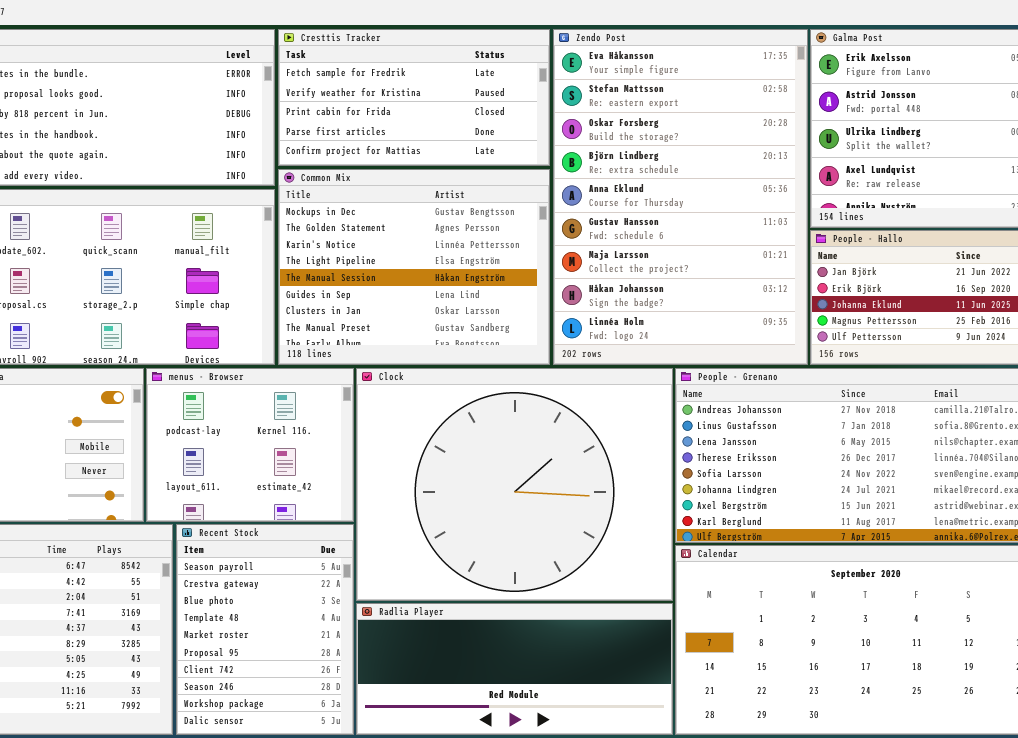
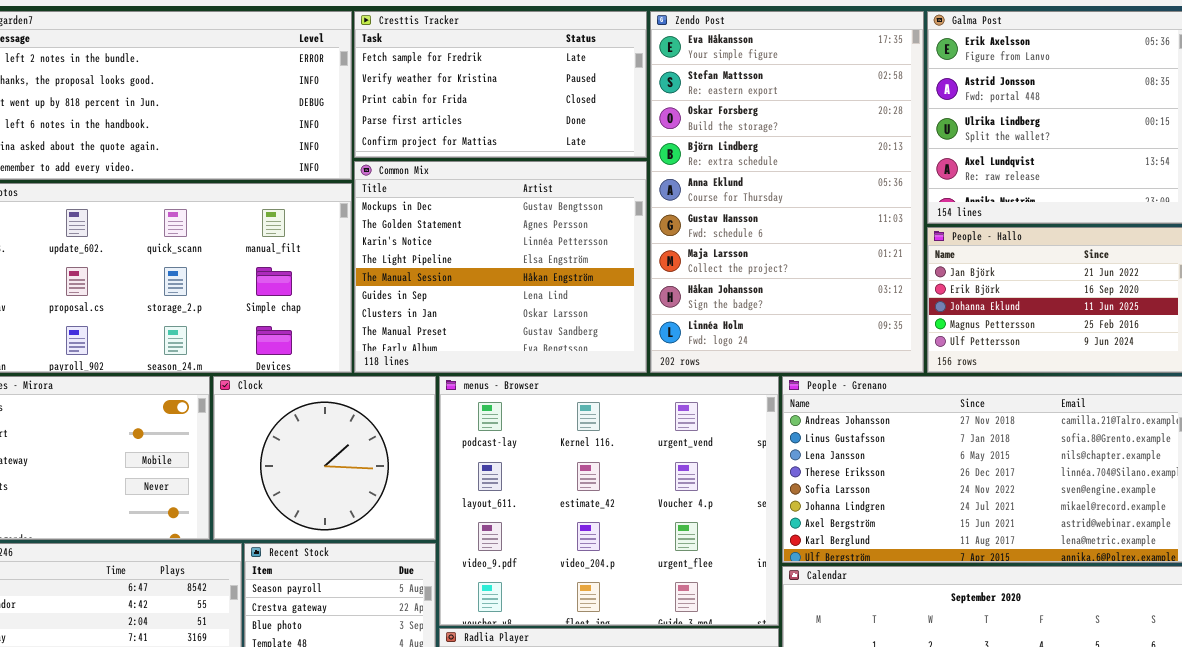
menus - Browser: [146,368,354,522] -> [439,376,779,626], moved, resized
Clock: [356,368,673,601] -> [213,376,436,540], moved, resized

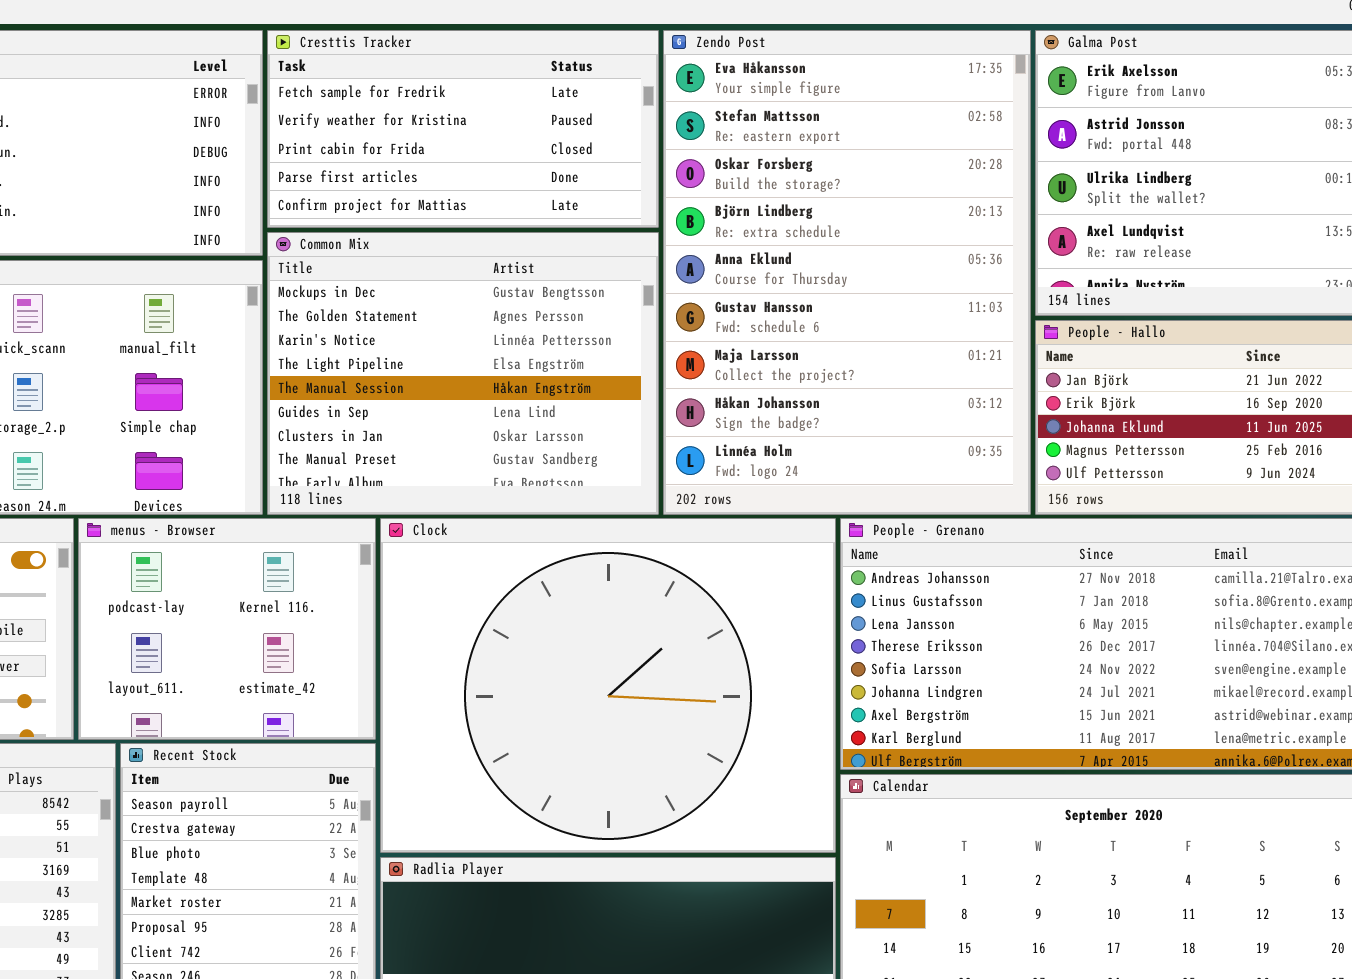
Clock: [213,376,436,540] -> [380,518,836,853], moved, resized
menus - Browser: [439,376,779,626] -> [78,518,376,740], moved, resized

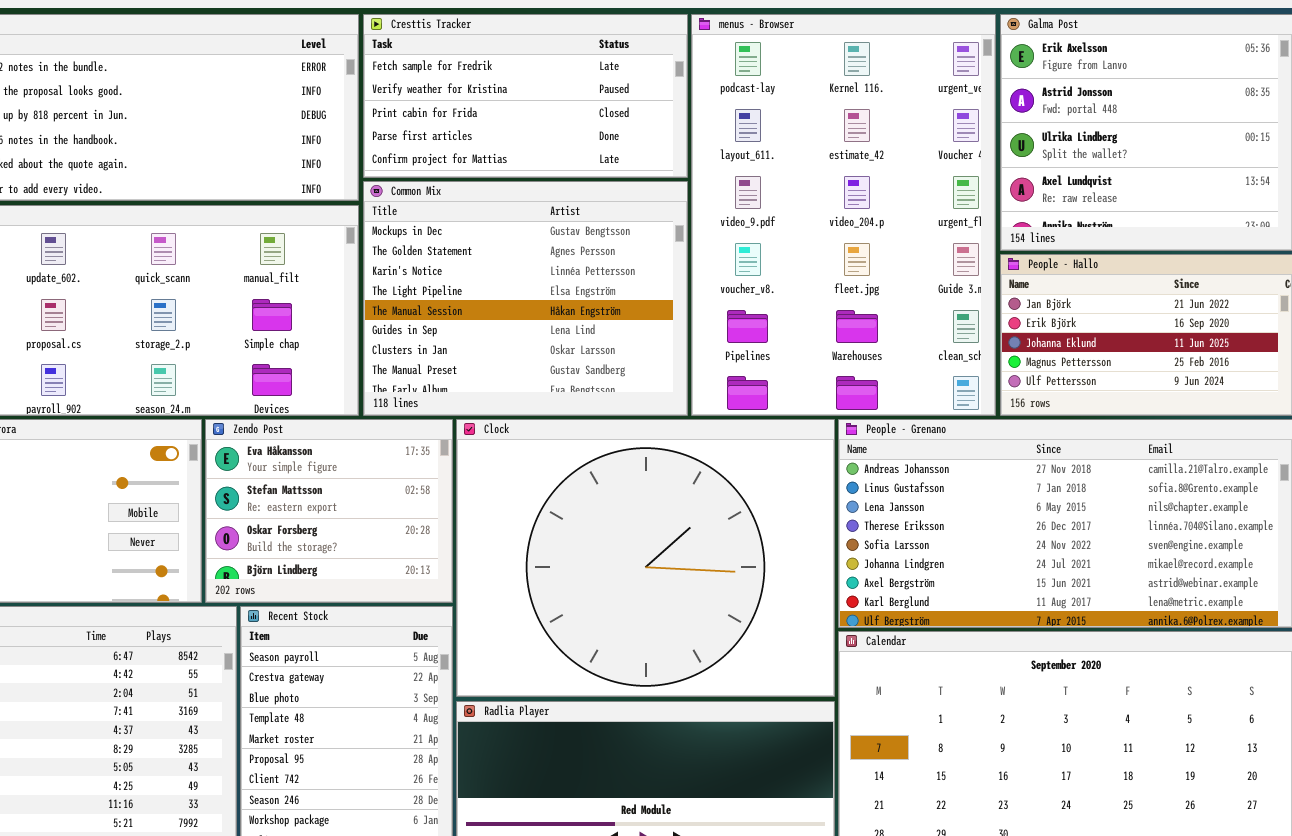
Zendo Post: [663,30,1031,515] -> [205,419,453,603], moved, resized
menus - Browser: [78,518,376,740] -> [691,14,996,416], moved, resized

